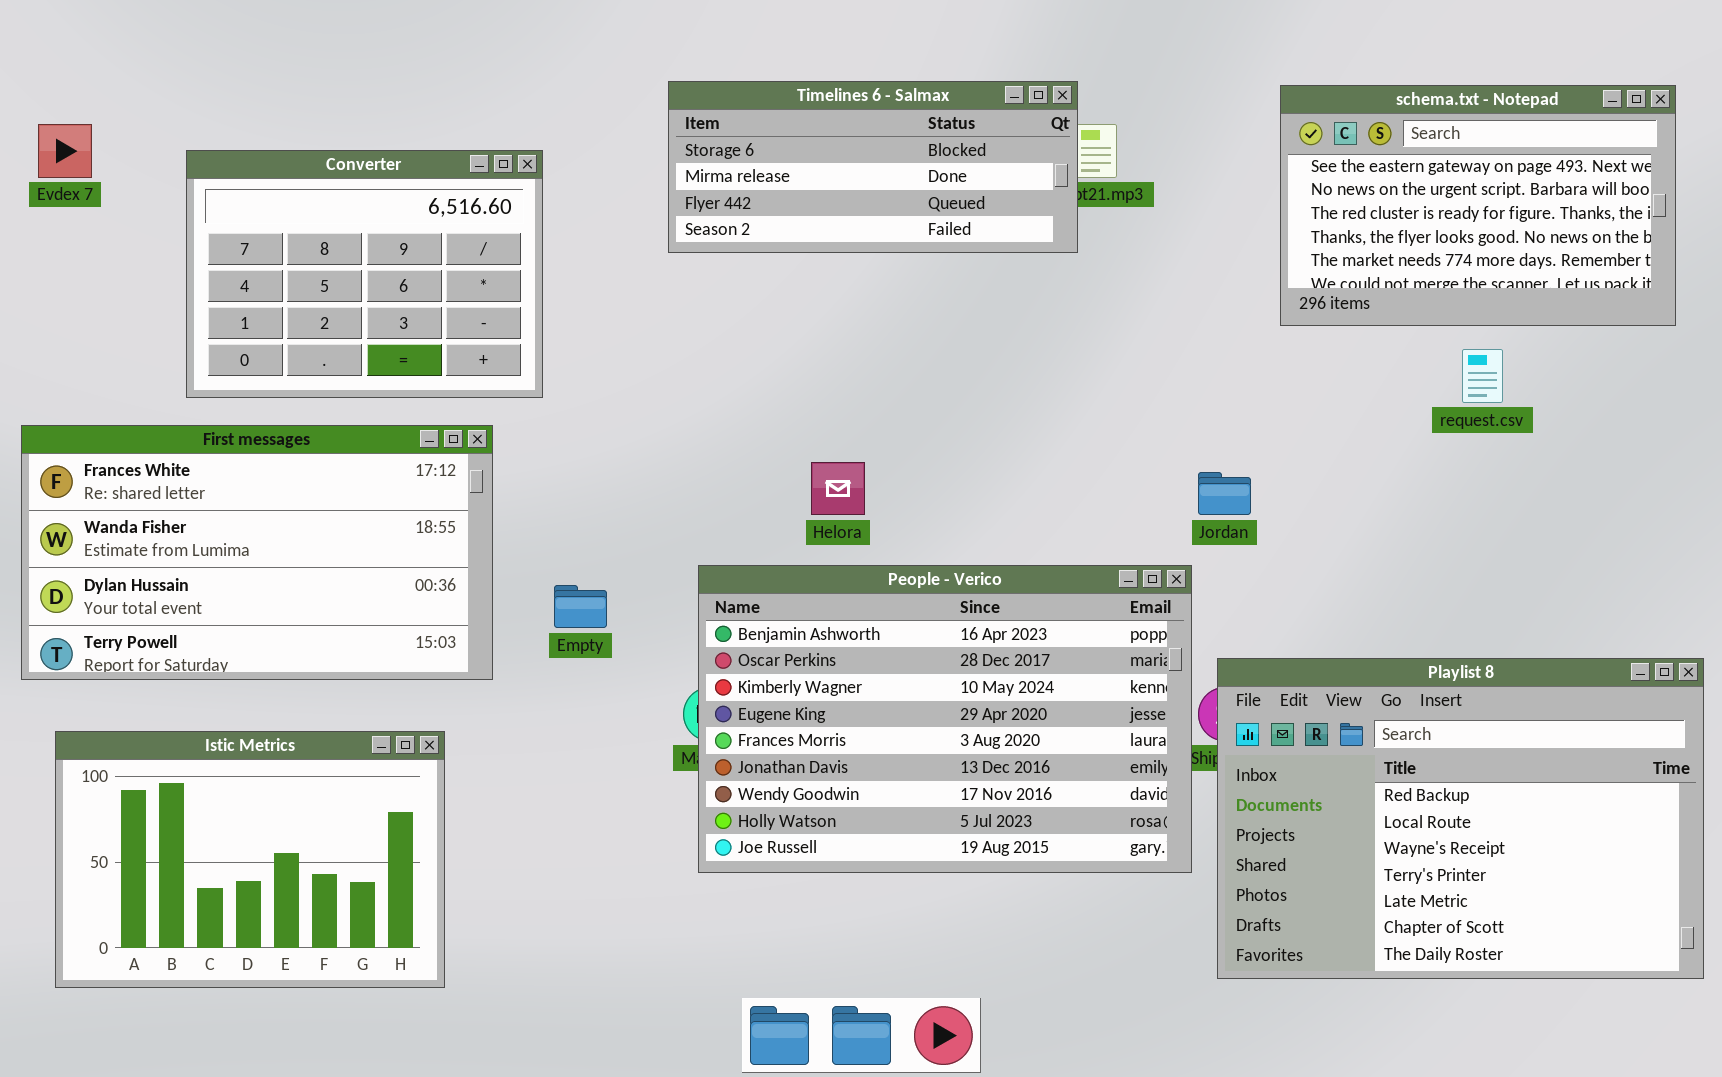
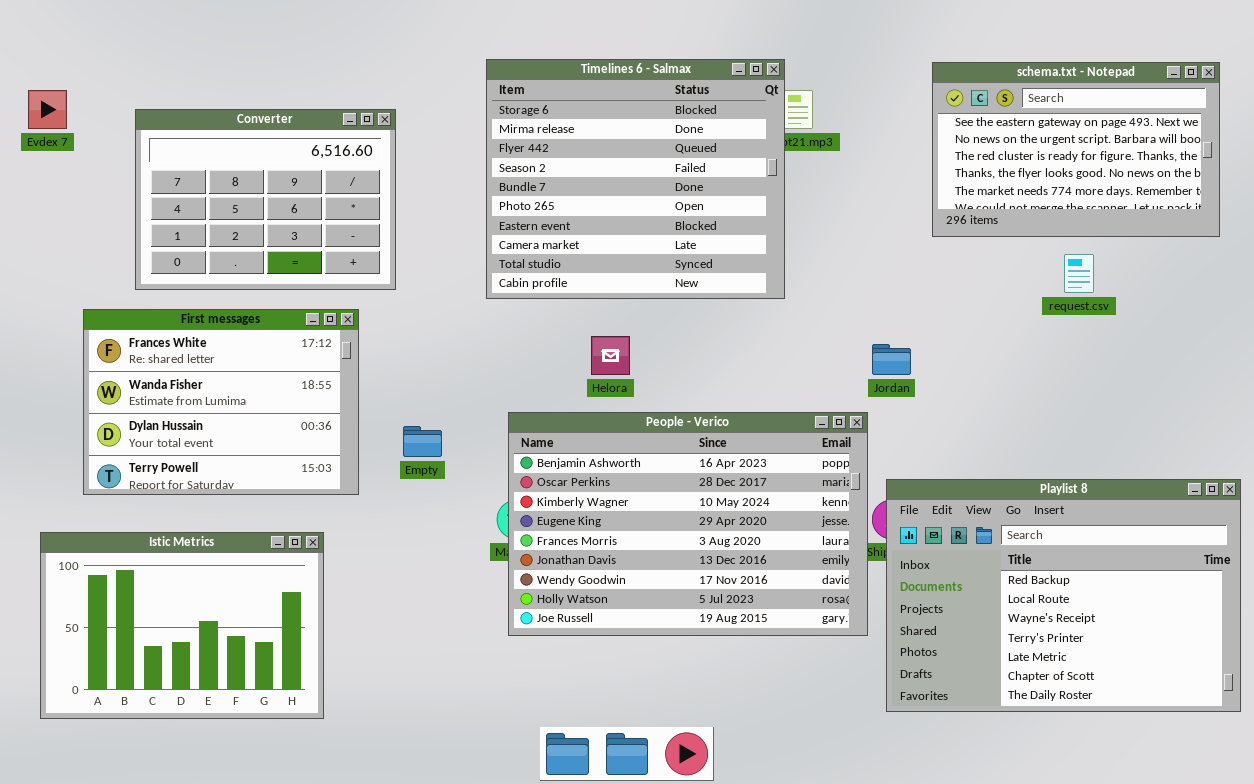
Timelines 6 - Salmax: [668,81,1078,253] -> [486,59,785,299], resized
First messages: [21,425,493,680] -> [83,309,359,495], resized

